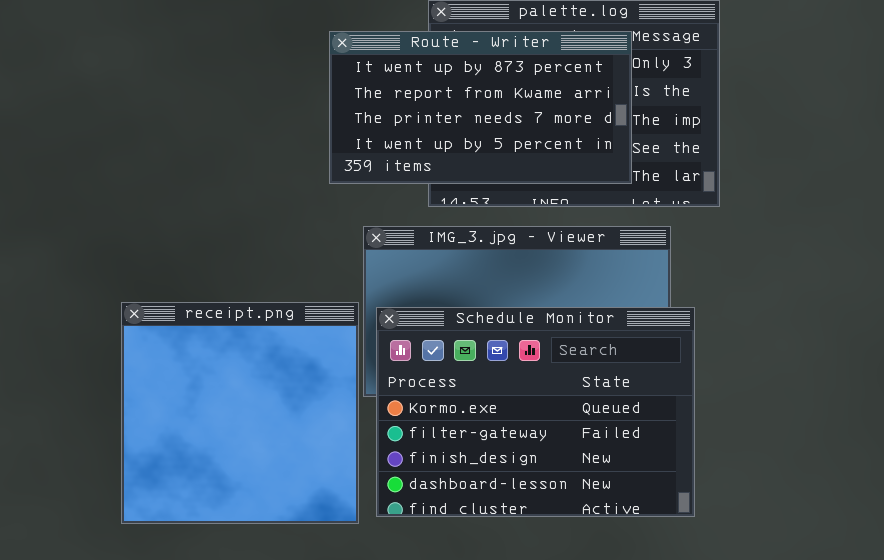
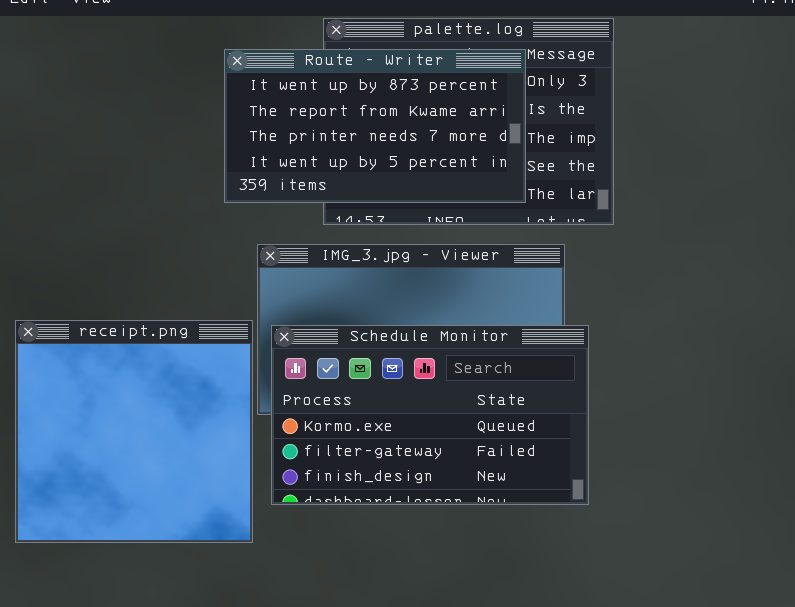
Schedule Monitor: [376,307,695,517] -> [271,325,589,505], resized

